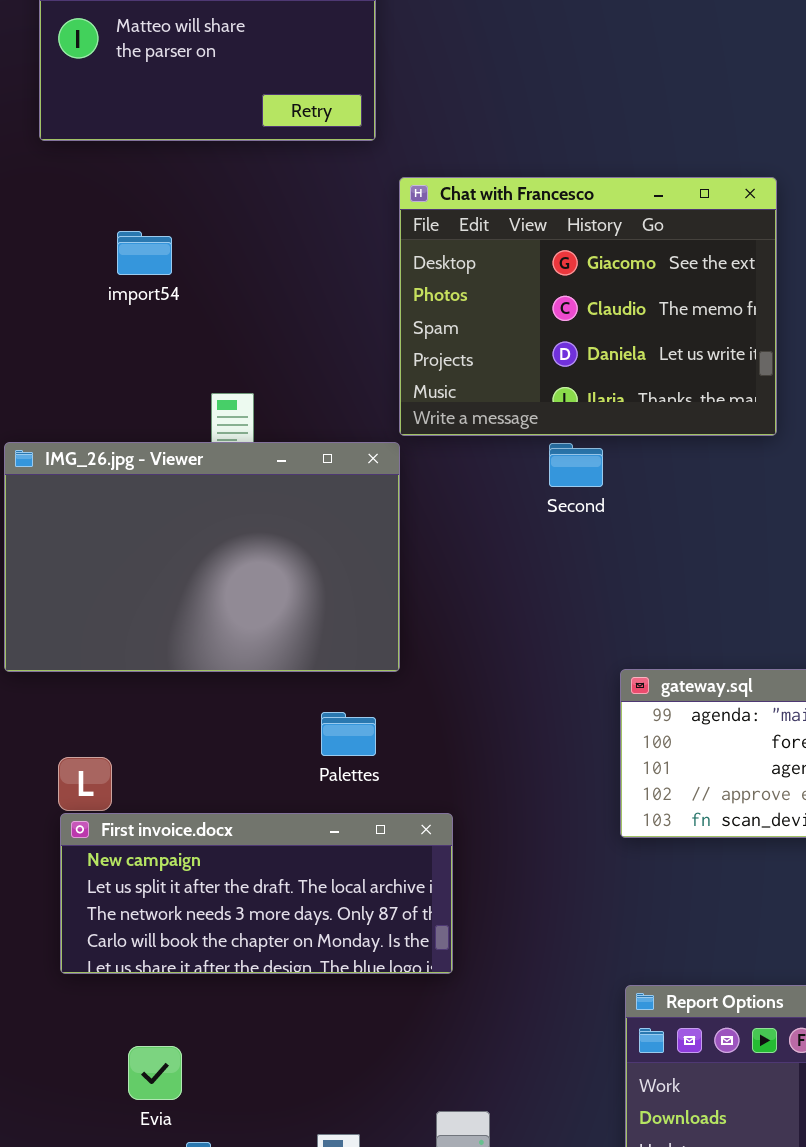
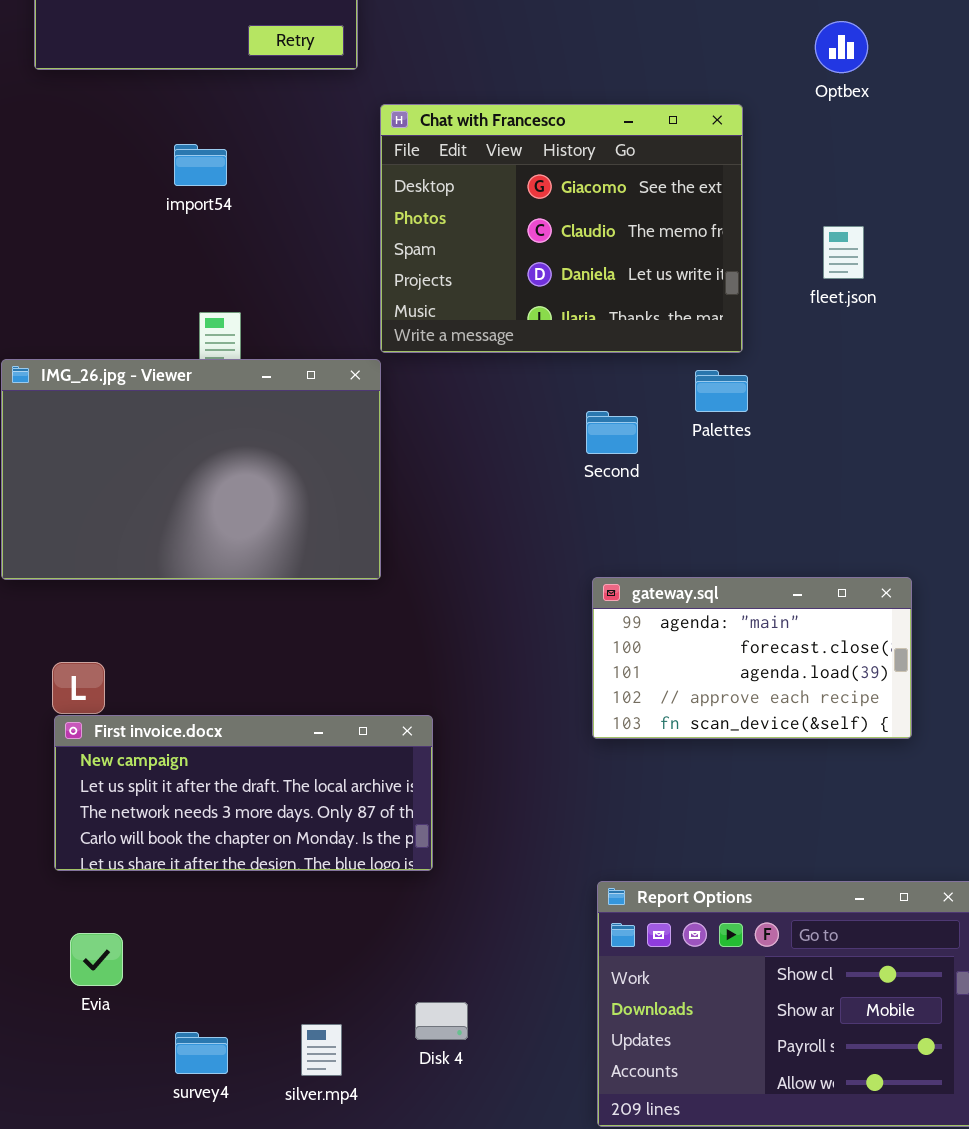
import54: [117,231,172,275] -> [174,144,227,186], moved
Second: [549,443,603,487] -> [586,411,638,454], moved
Palettes: [321,712,376,756] -> [695,370,748,412], moved
Evia: [128,1046,182,1100] -> [70,933,123,986], moved

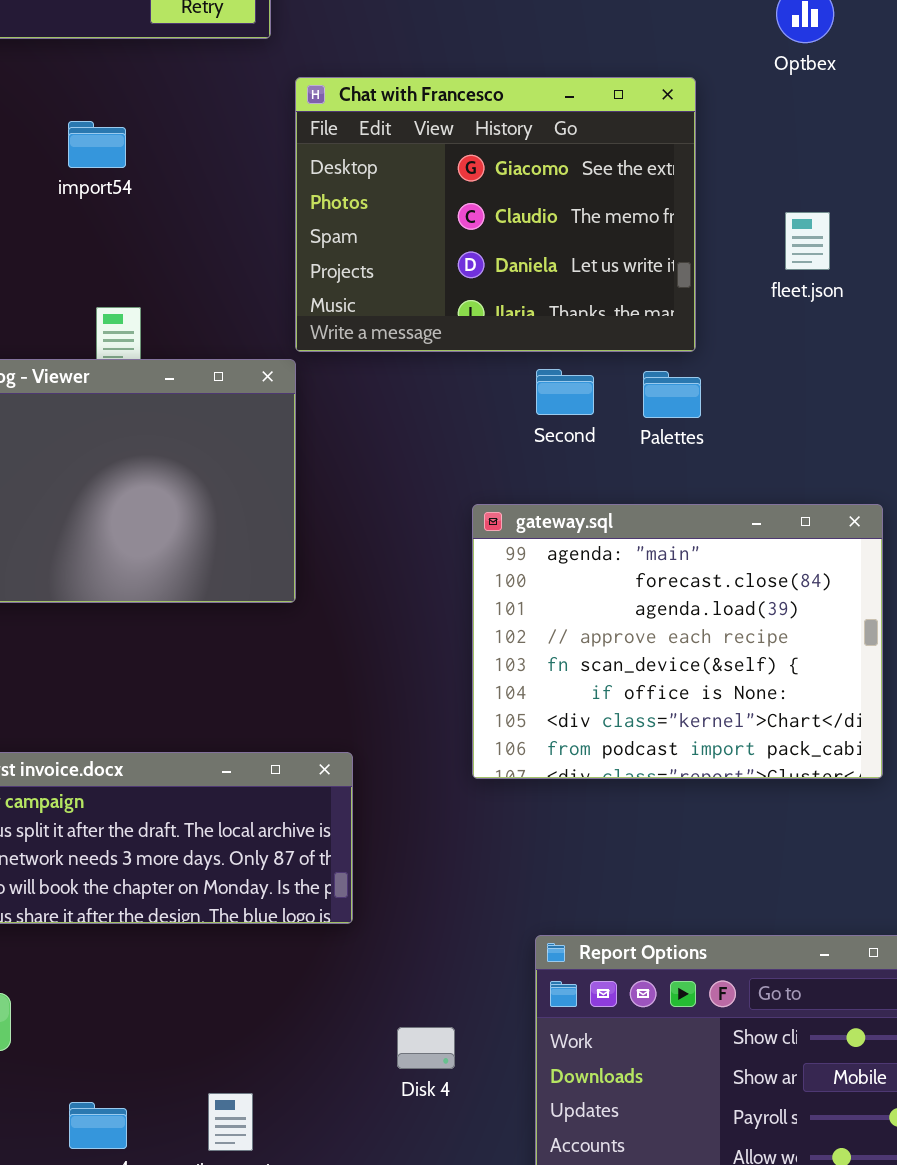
Second: [586,411,638,454] -> [536,369,594,415], moved
gateway.sql: [592,577,912,739] -> [472,504,883,779], resized
Disk 4: [415,1002,468,1040] -> [397,1027,455,1069], moved

